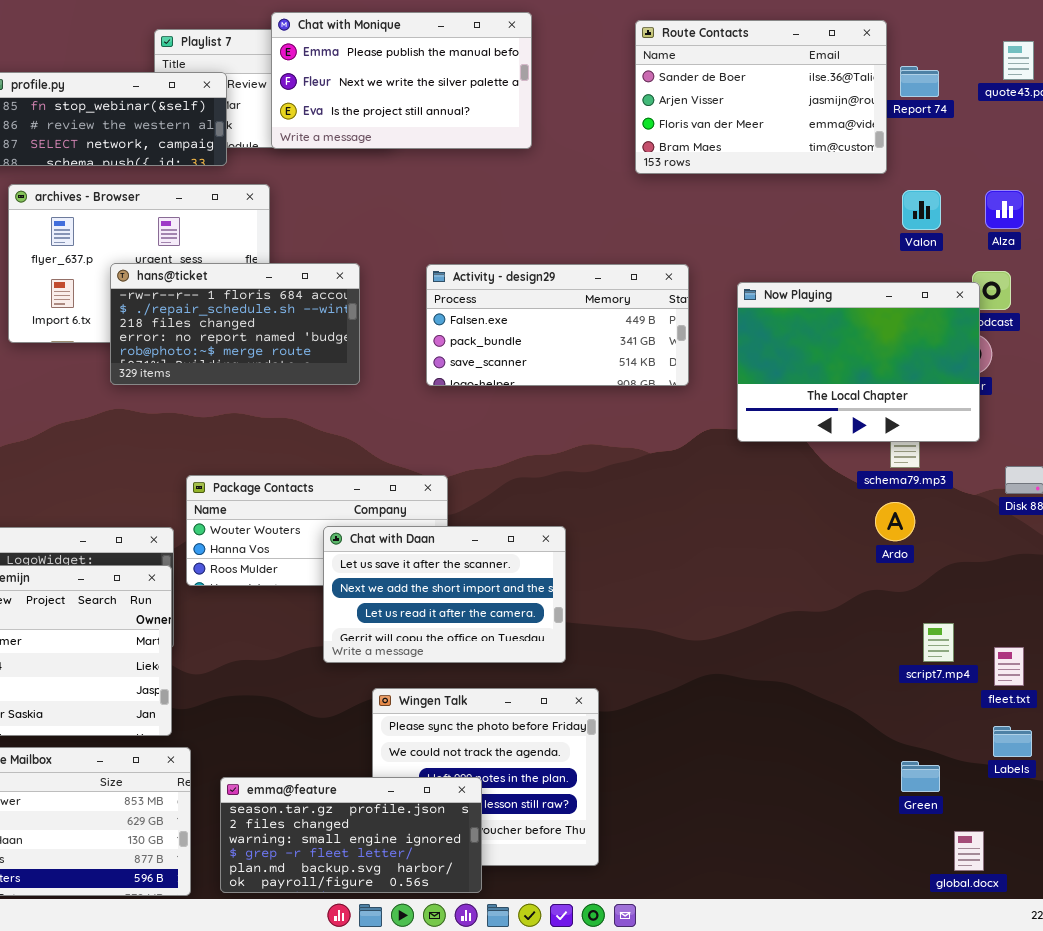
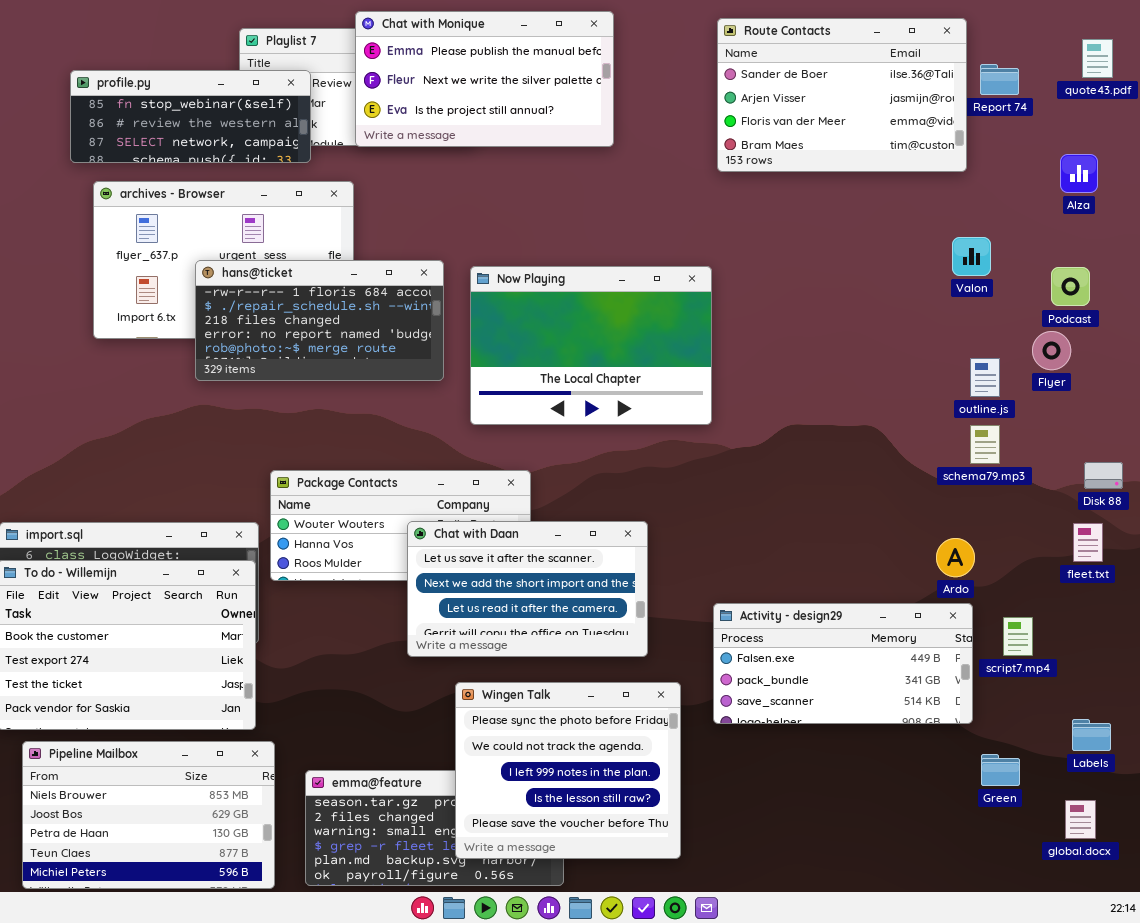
Alza: [985,190,1024,229] -> [1060,154,1098,193], moved
Valon: [902,190,941,230] -> [952,237,991,276], moved
Activity - design29: [426,264,689,386] -> [713,603,973,724], moved
Now Playing: [737,282,980,442] -> [470,266,712,425], moved
Ardo: [875,502,915,541] -> [936,538,975,577], moved
fleet.txt: [994,647,1024,686] -> [1073,523,1103,562], moved
Wingen Talk: [372,688,599,866] -> [455,682,681,859], raised
global.docx: [954,831,984,871] -> [1065,800,1096,839], moved

